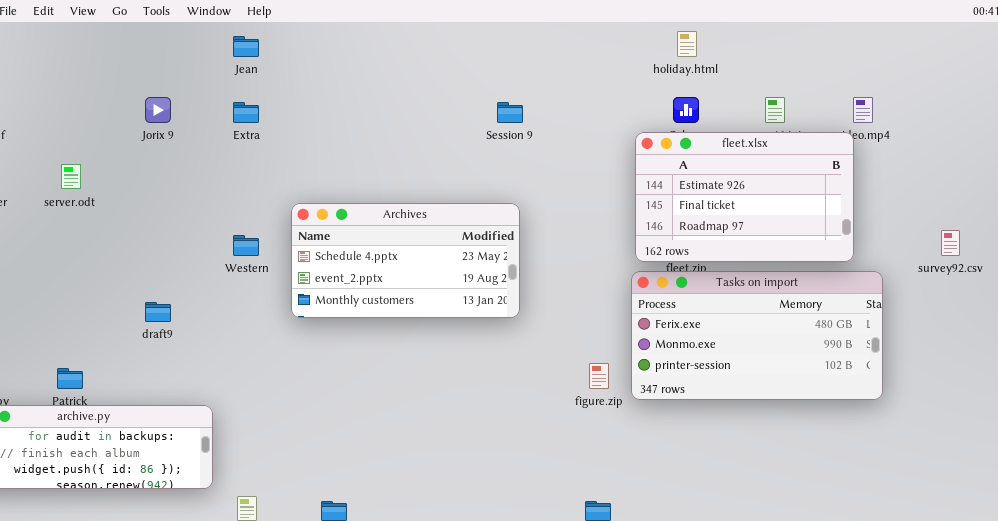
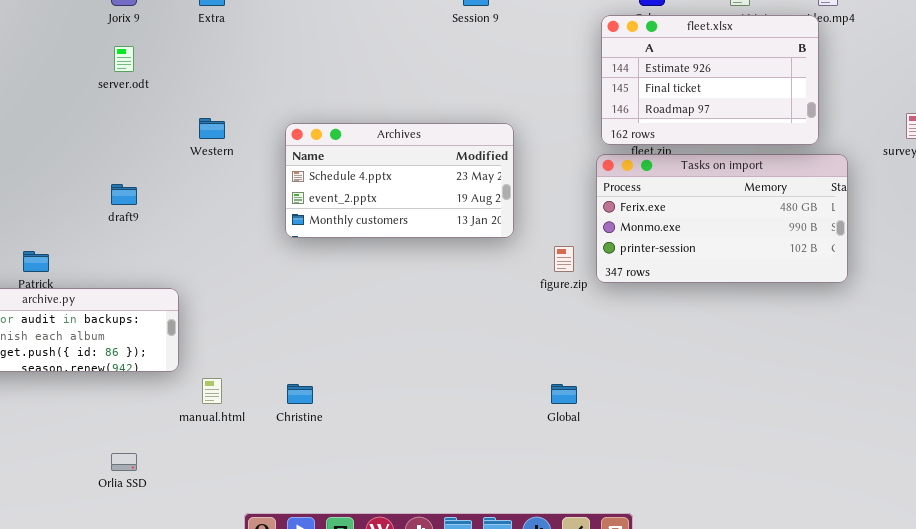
server.odt: [61,164,81,189] -> [114,46,134,72], moved
Archives: [291,203,520,318] -> [285,123,514,238], moved

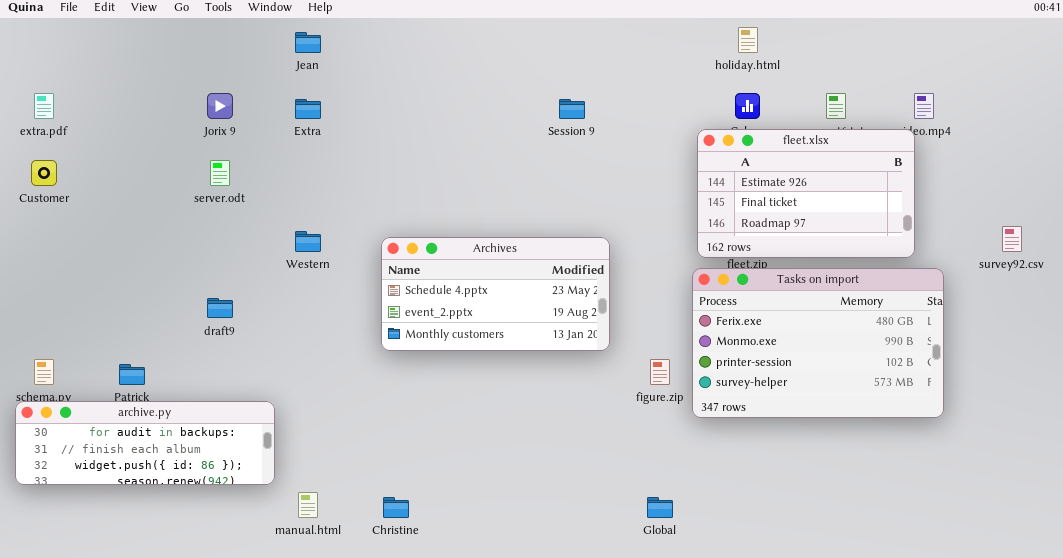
Tasks on import: [596,154,848,283] -> [692,268,944,418], resized

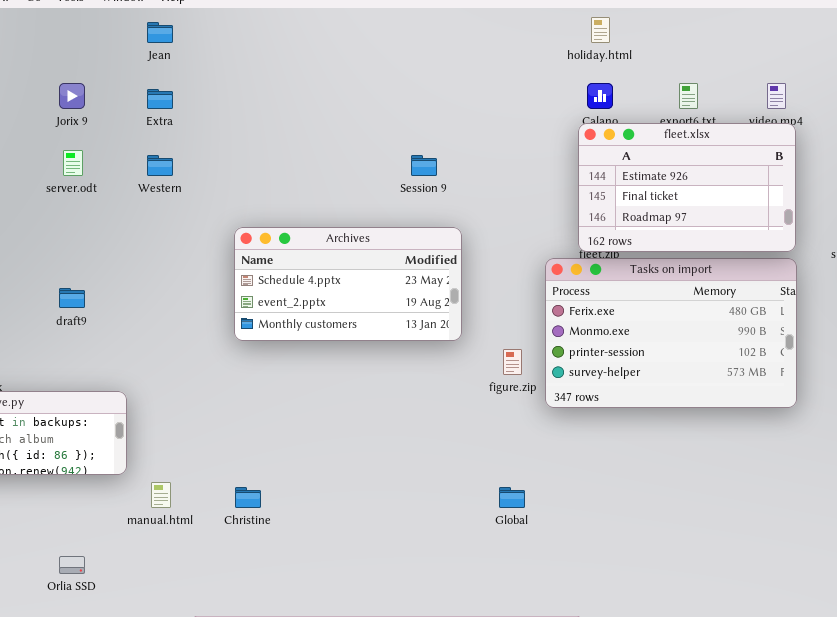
Session 9: [559,99,585,119] -> [411,155,437,176], moved
fleet.xlsx: [697,129,915,258] -> [578,123,796,252], moved
Western: [295,231,321,252] -> [147,155,173,176], moved

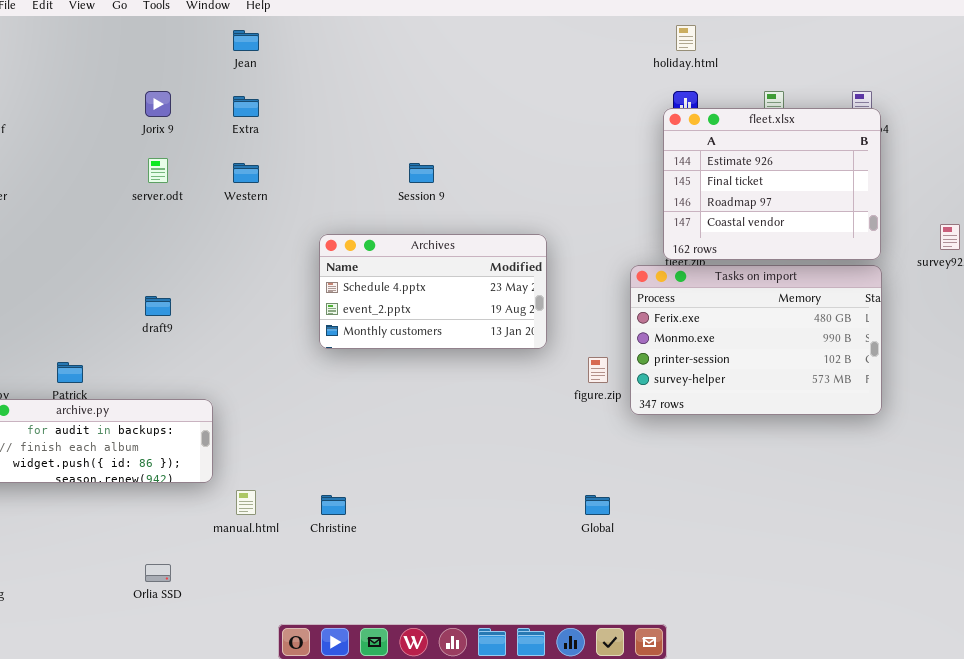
fleet.xlsx: [578,123,796,252] -> [663,108,881,260], resized
Session 9: [411,155,437,176] -> [409,163,434,183], moved

